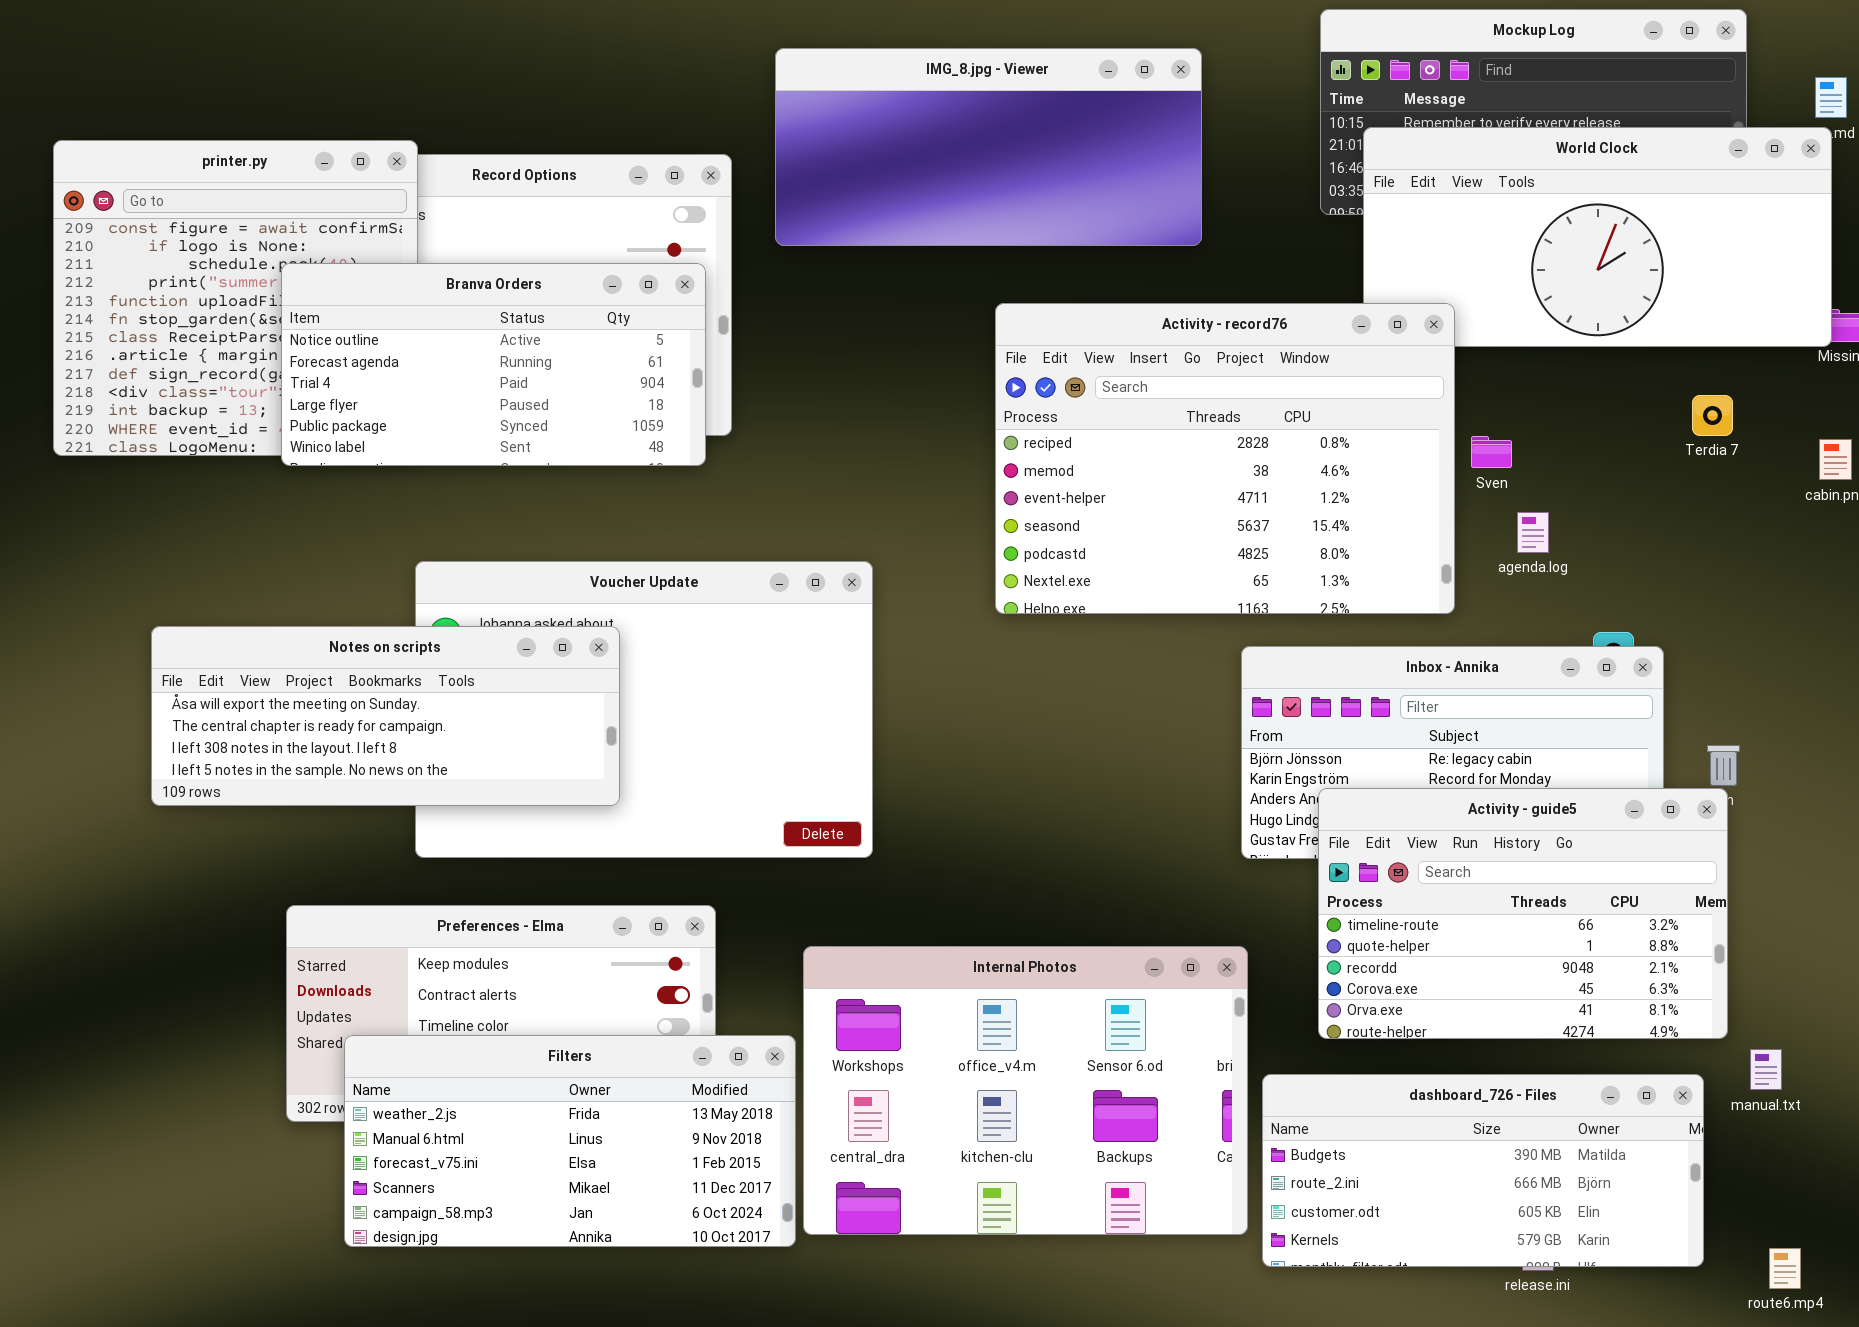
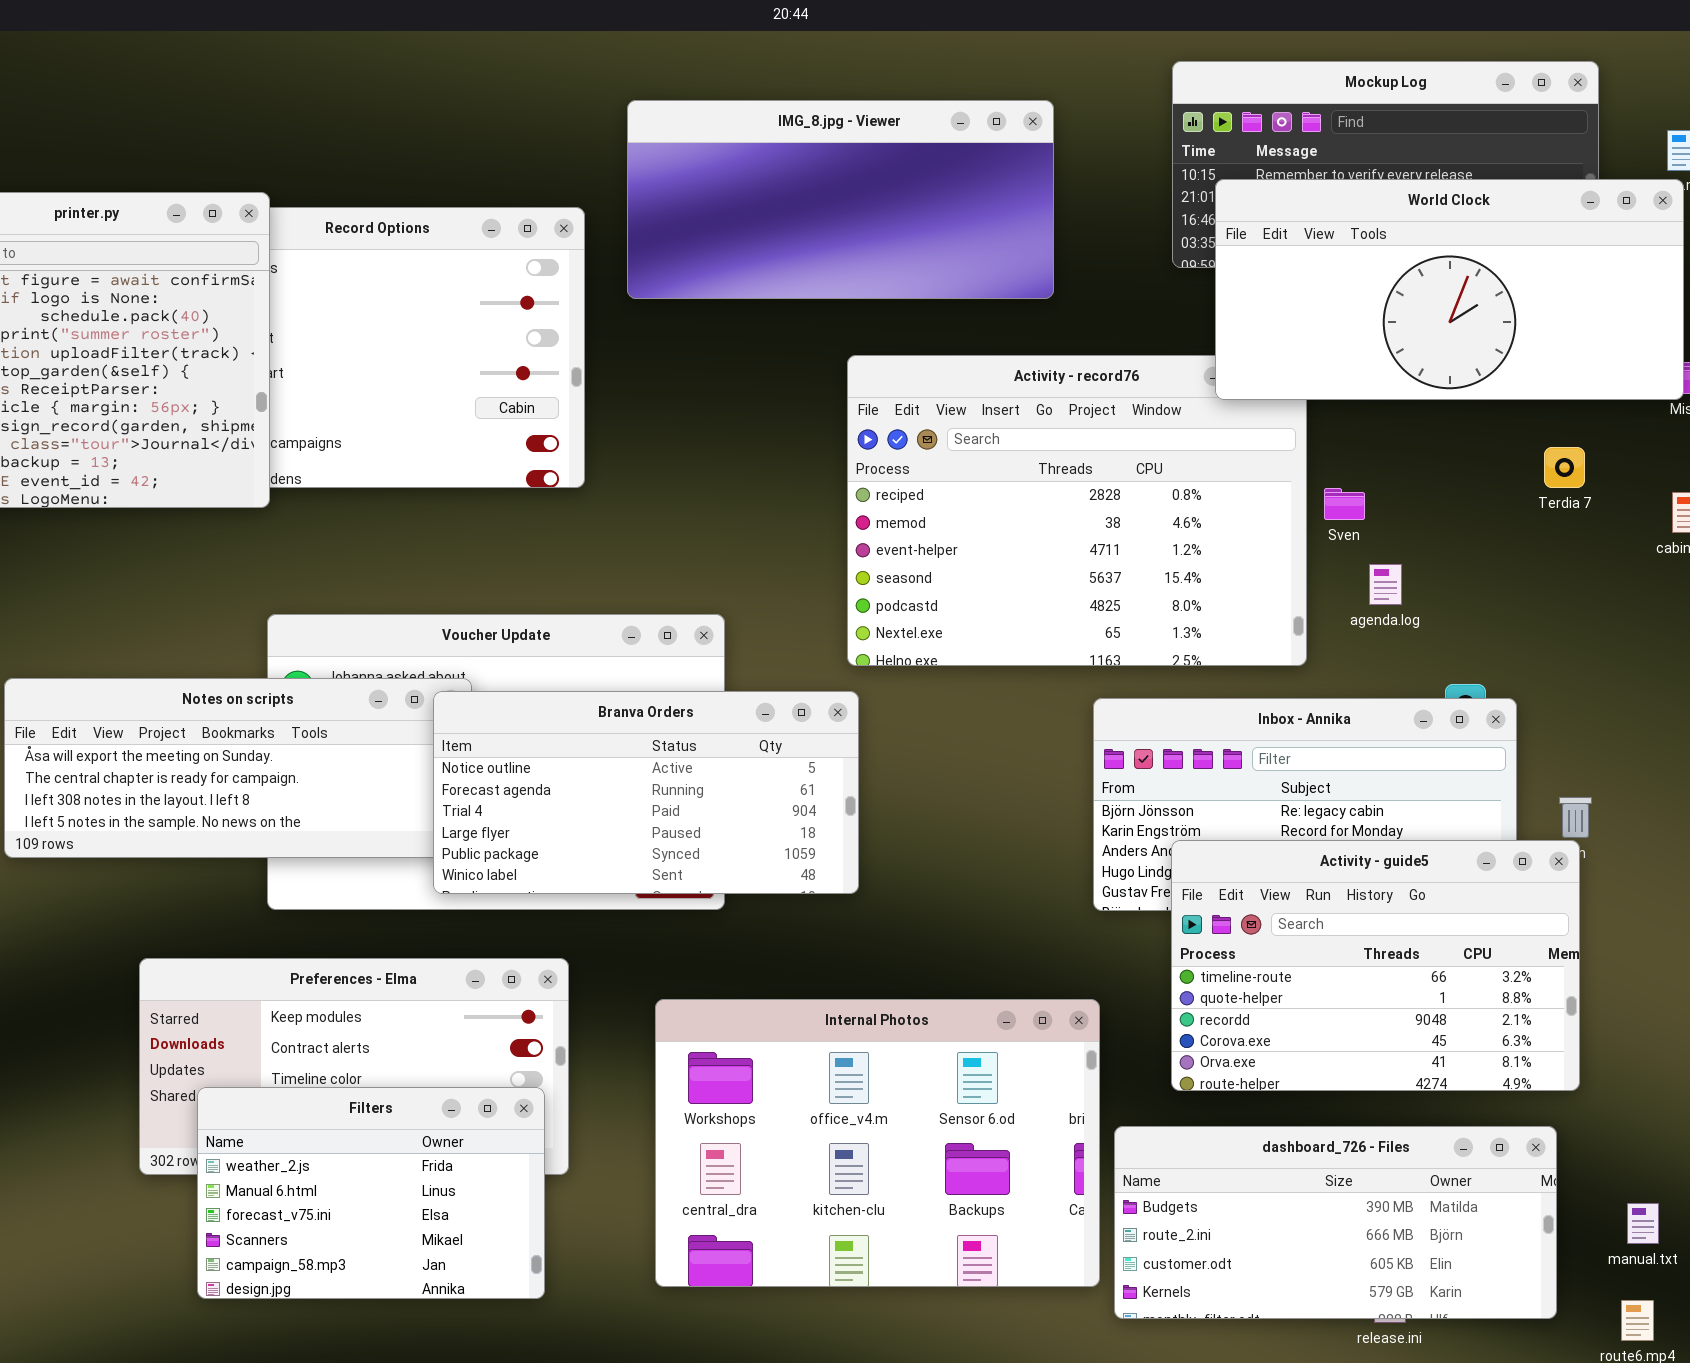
World Clock: [1363,127,1832,347] -> [1215,179,1684,400], raised
Branva Orders: [281,263,706,466] -> [433,691,859,894], moved
Filters: [344,1035,796,1247] -> [197,1087,545,1299], resized
manual.txt: [1750,1049,1782,1090] -> [1627,1203,1659,1244], moved

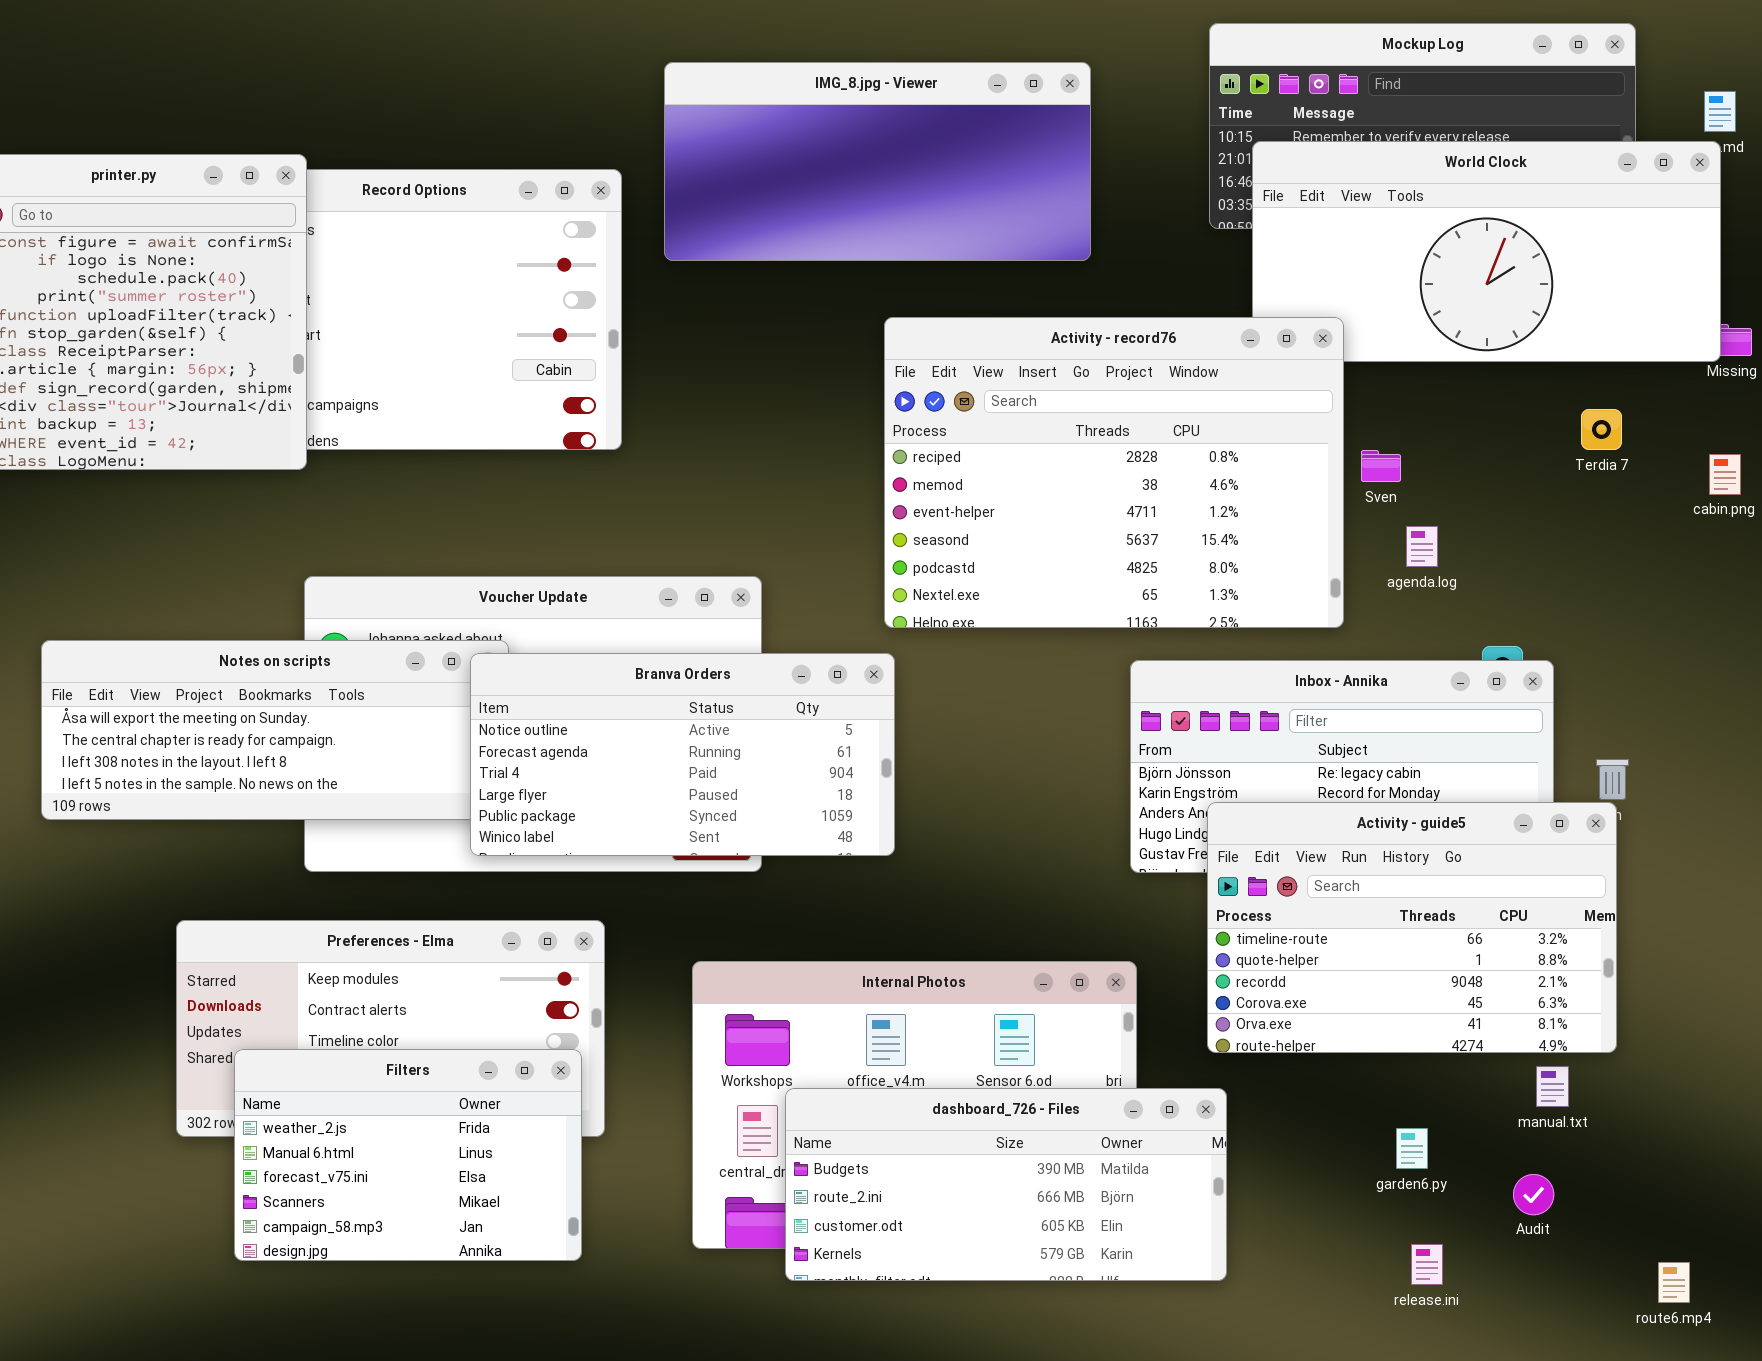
Activity - record76: [847,355,1307,666] -> [884,317,1344,628], raised
dashboard_726 - Files: [1114,1126,1557,1319] -> [785,1088,1227,1281], moved
manual.txt: [1627,1203,1659,1244] -> [1536,1066,1569,1107], moved

